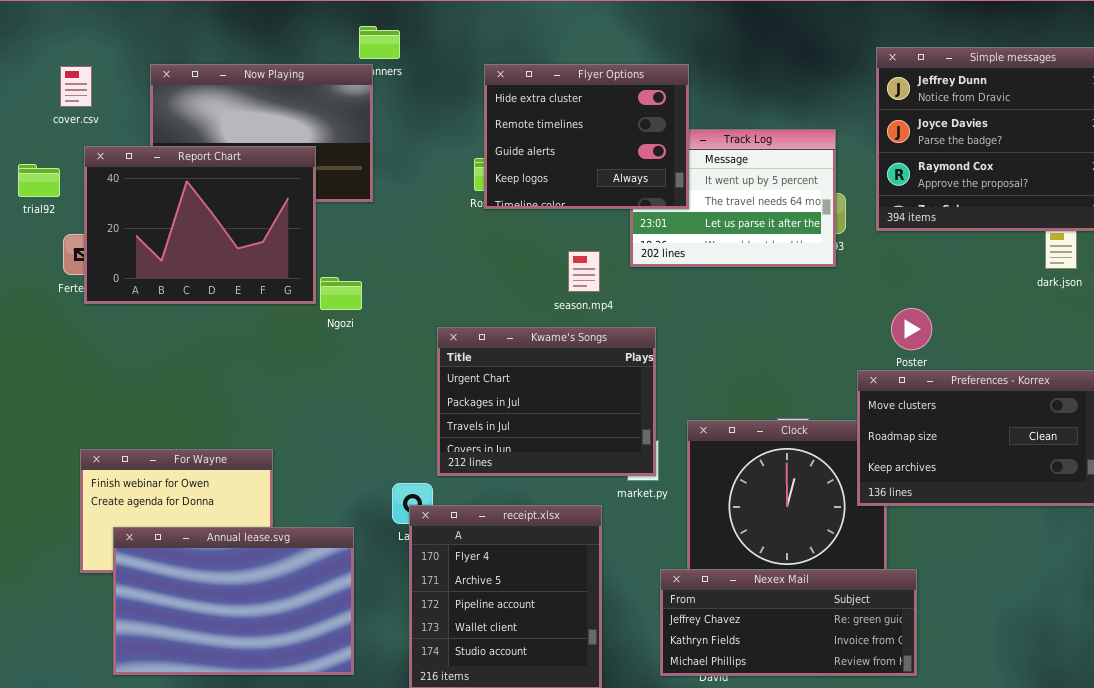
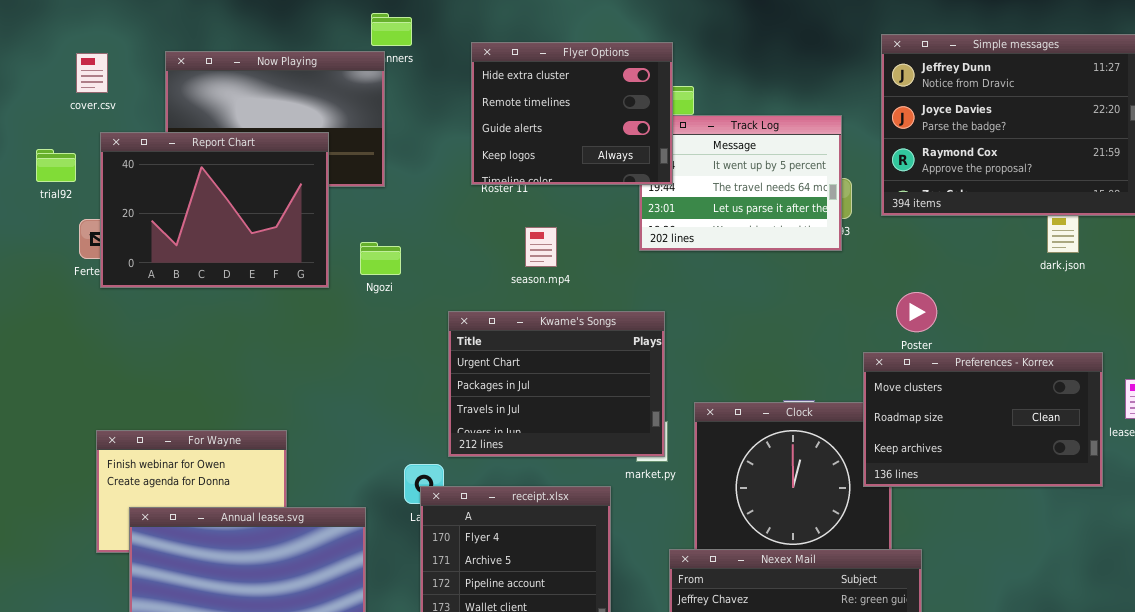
Flyer Options: [484,64,689,209] -> [471,42,673,185], moved
season.mp4: [568,251,600,292] -> [525,227,557,267], moved
Ngozi: [320,277,362,310] -> [360,242,401,275], moved

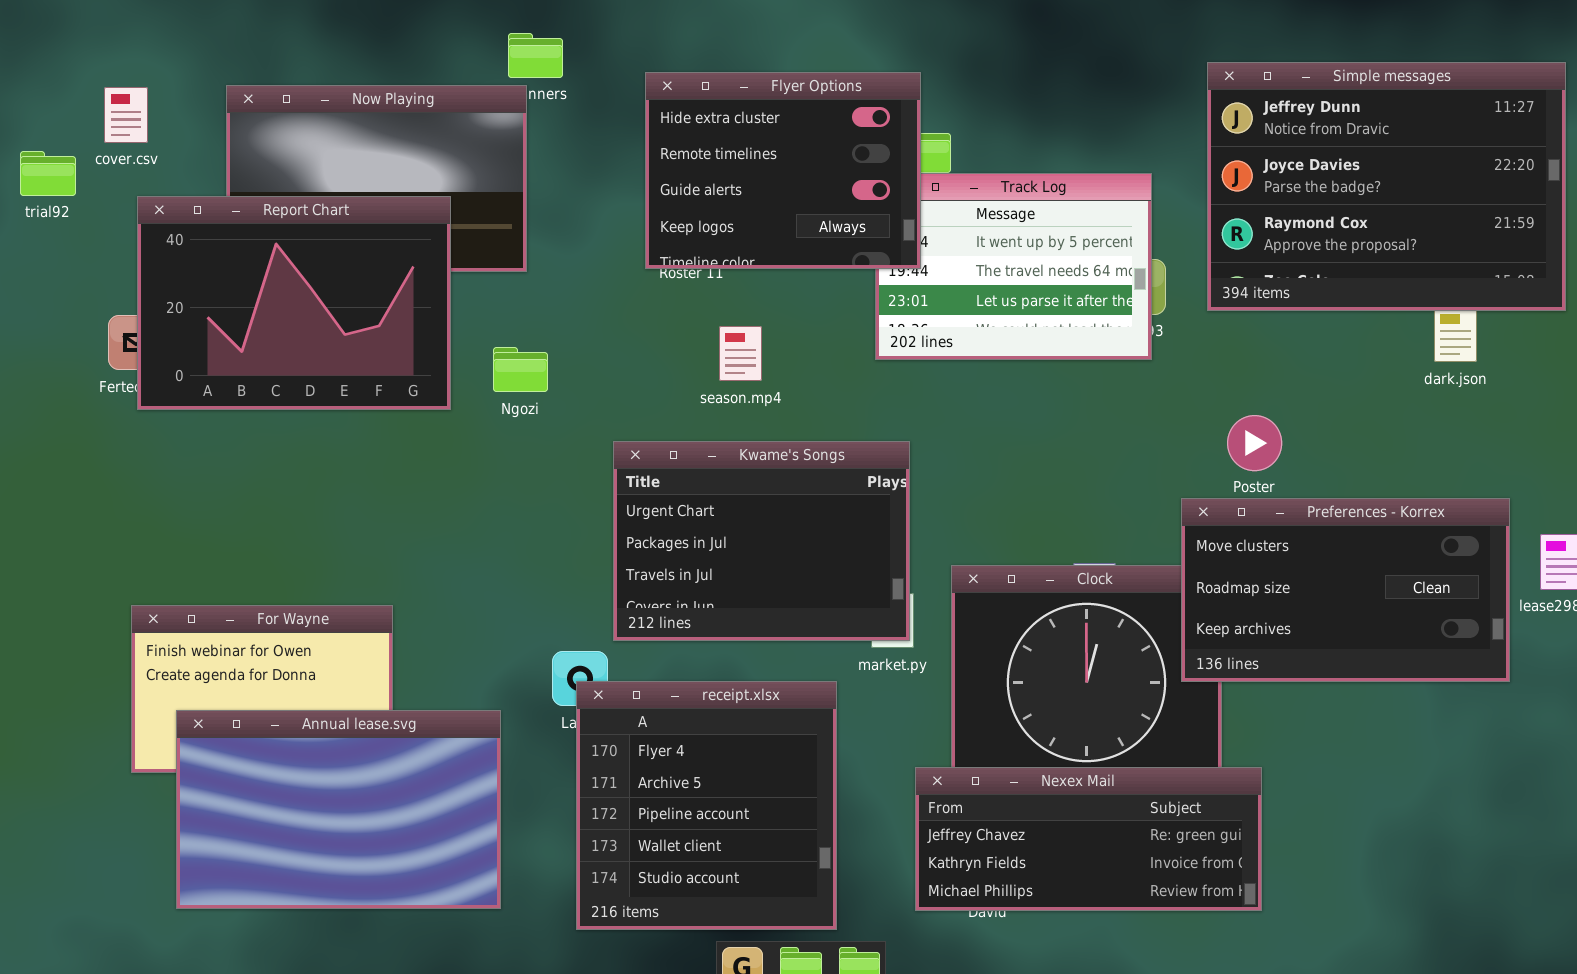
trial92: [36,149,76,182] -> [20,151,76,196], moved

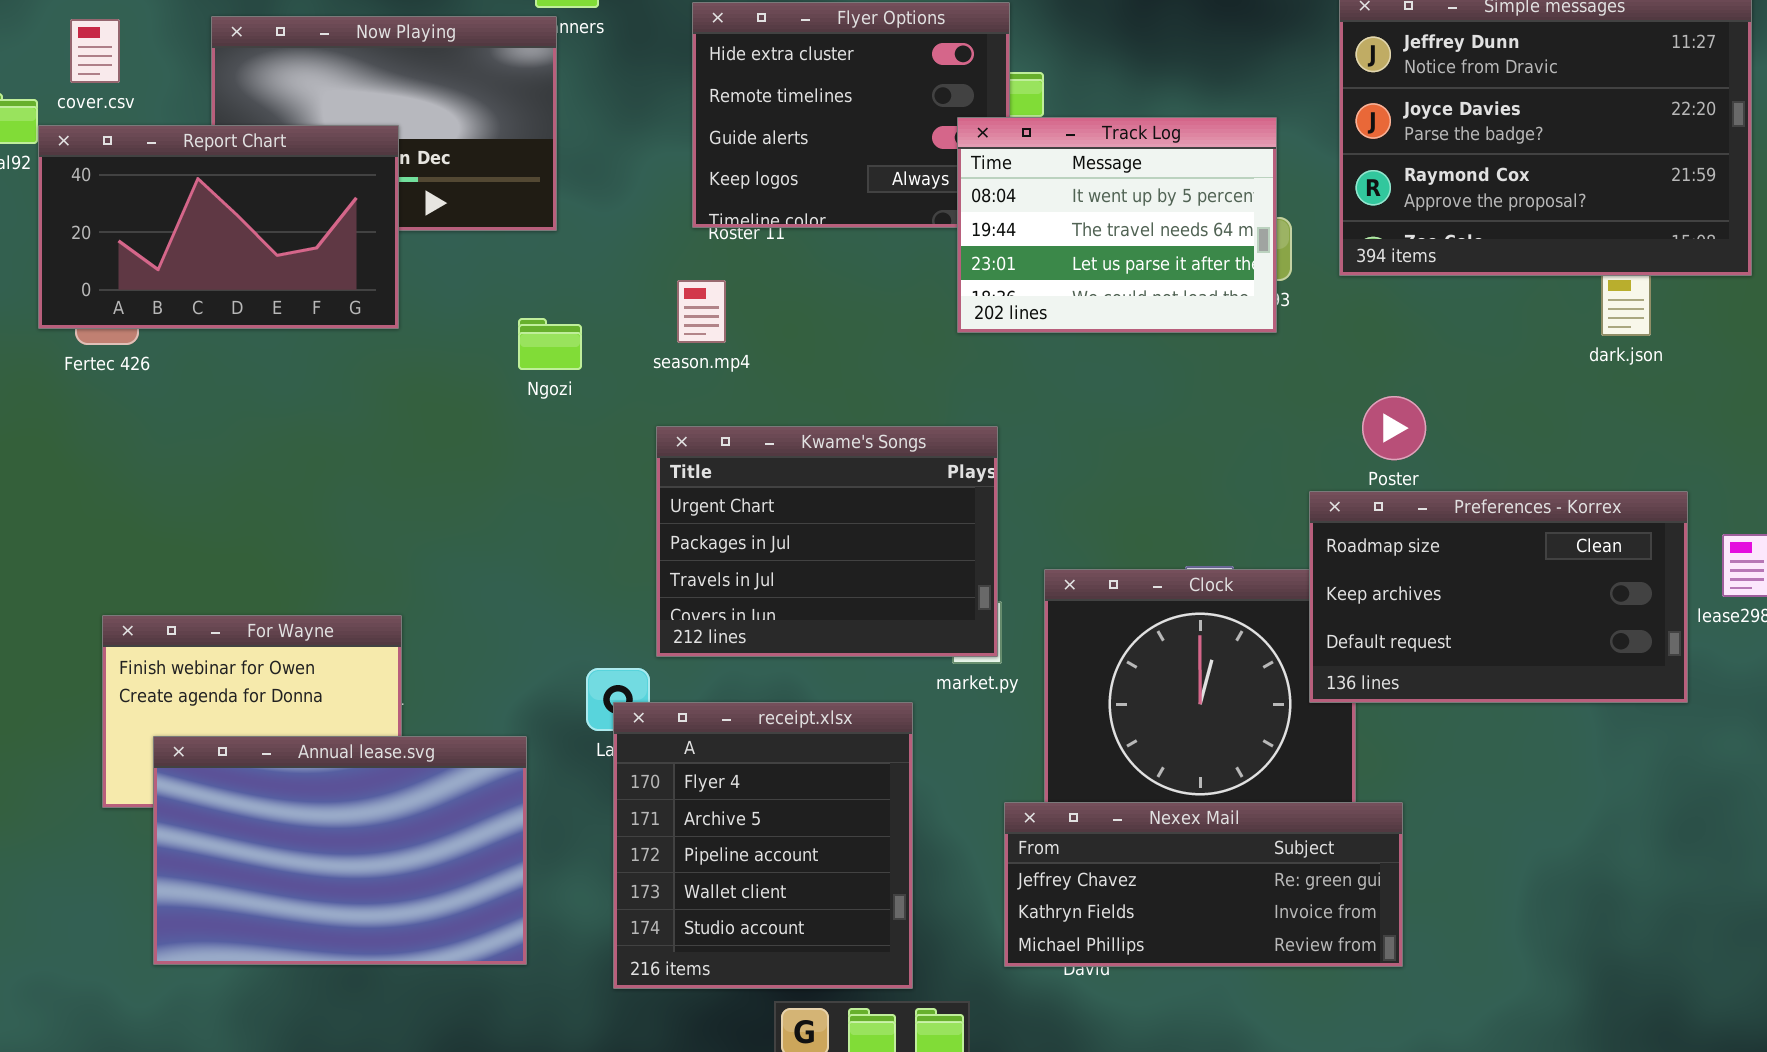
Track Log: [875,173,1152,360] -> [957,117,1277,333], raised
Report Chart: [137,196,451,410] -> [38,125,399,329], moved, resized
season.mp4: [719,326,762,381] -> [677,280,726,343], moved
Preferences - Korrex: [1181,498,1510,682] -> [1309,491,1688,703], scrolled down 1 row

